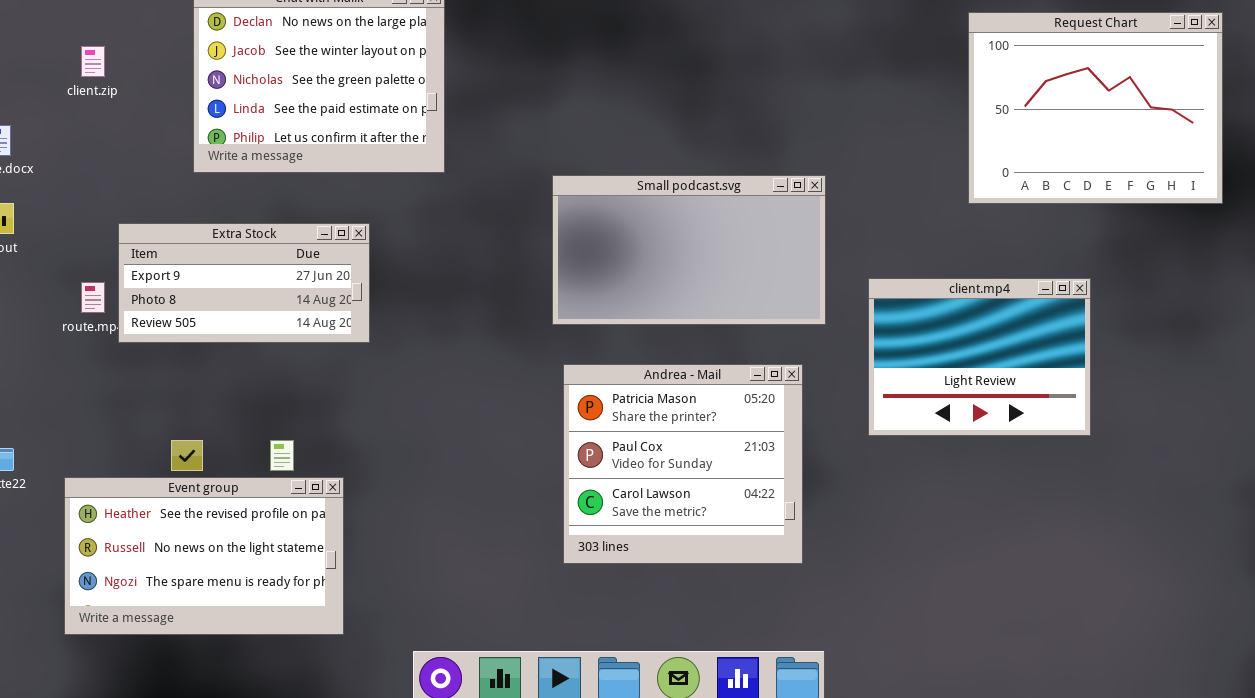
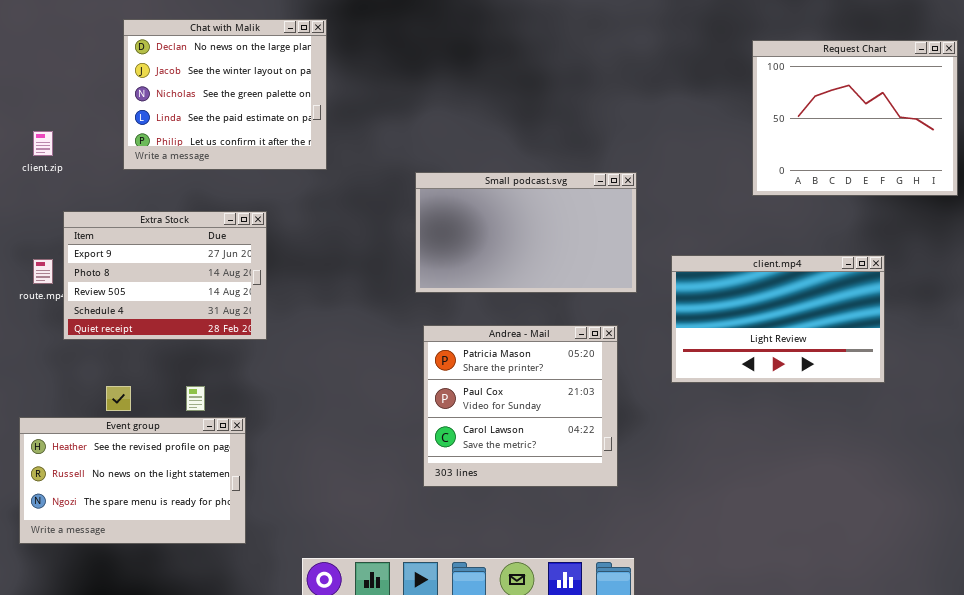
client.zip: [81,46,105,77] -> [33,131,53,156], moved
Extra Stock: [118,223,370,343] -> [63,211,267,340], resized
client.mp4: [868,278,1091,436] -> [671,255,885,383], resized

